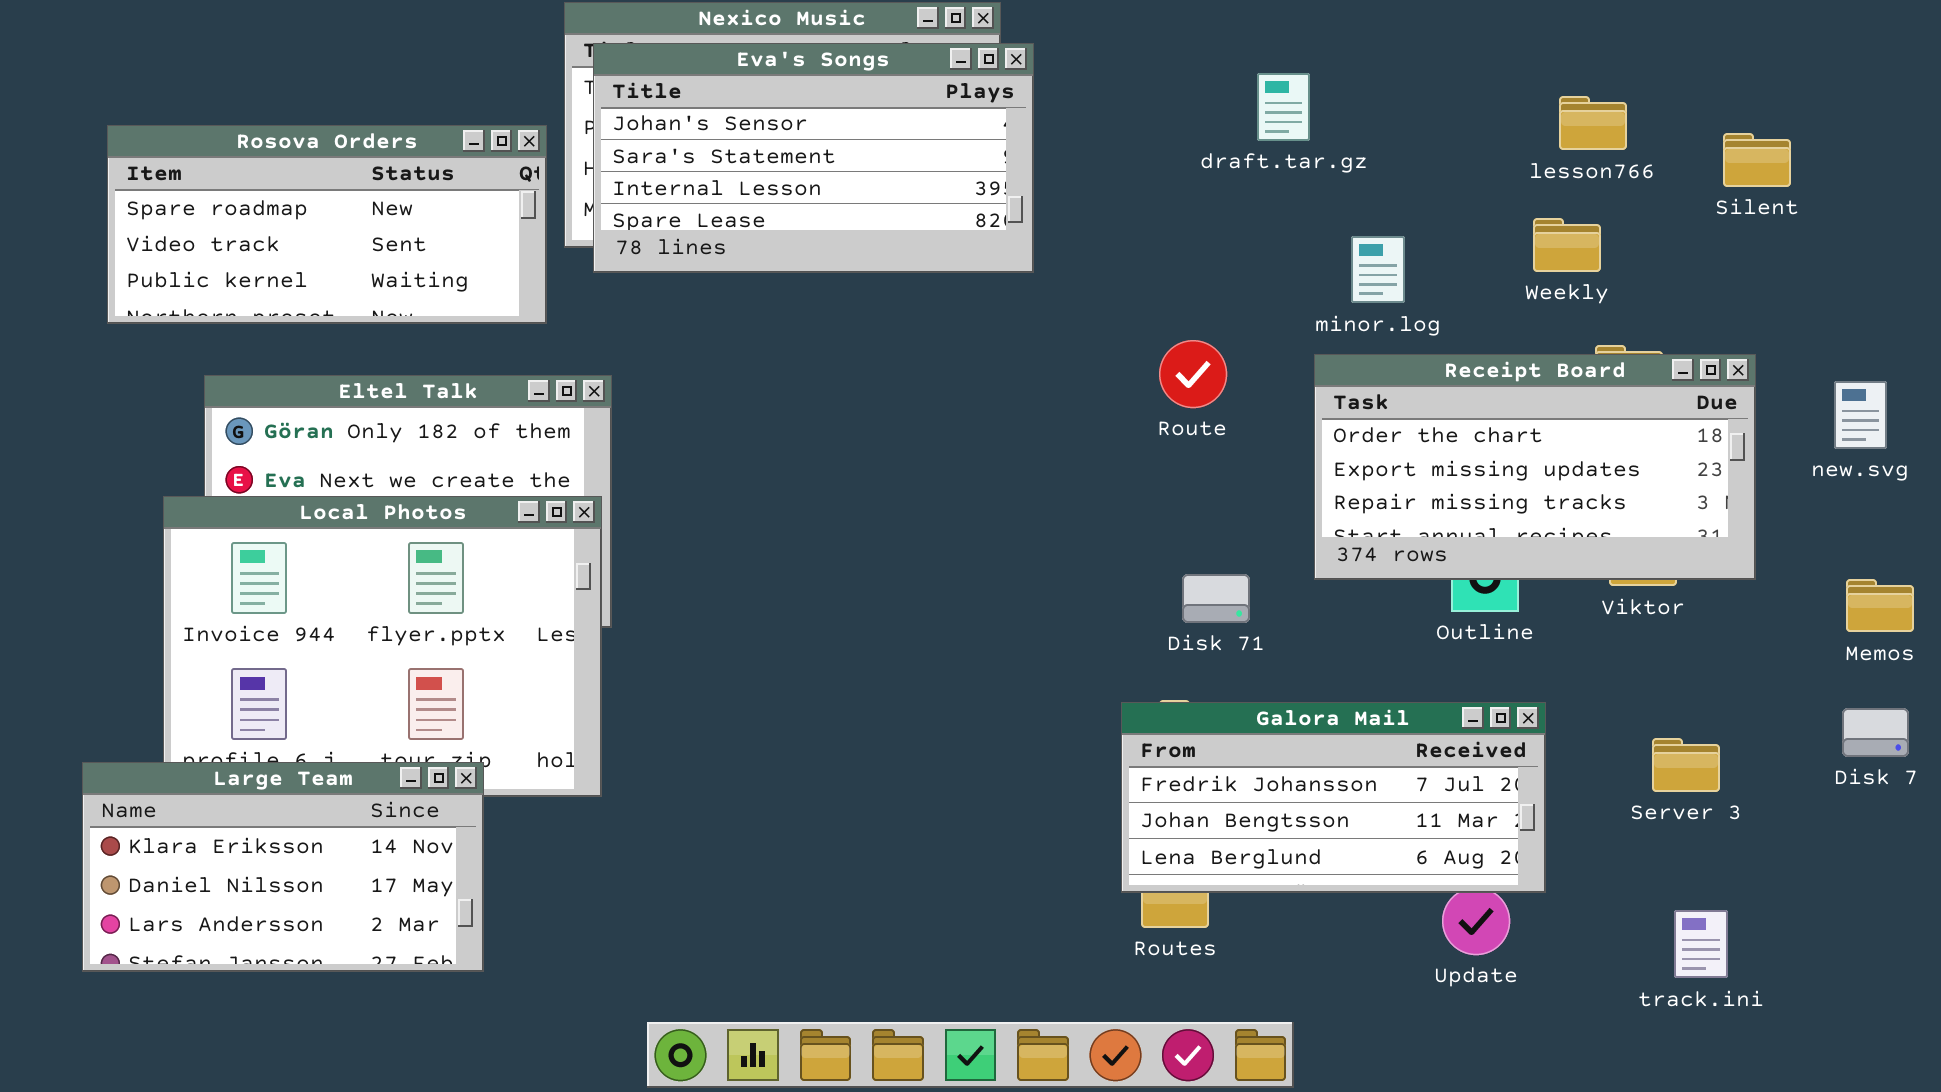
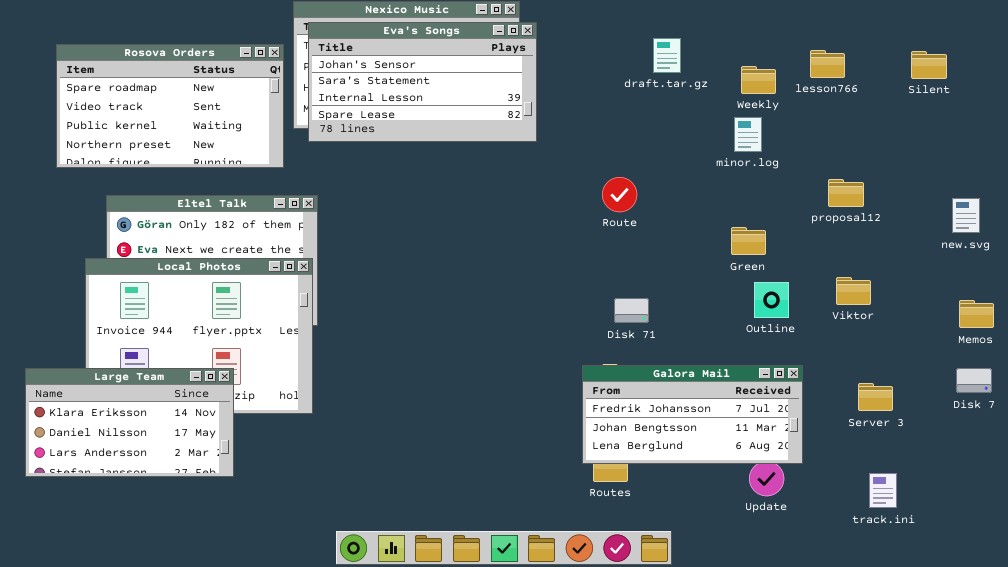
Rosova Orders: [107,125,547,324] -> [56,44,284,168], resized
Silent: [1723,133,1791,187] -> [911,51,947,79], moved
Weekly: [1533,218,1601,272] -> [741,66,776,94], moved
minor.log: [1351,236,1405,303] -> [734,117,762,152], moved
Receipt Board: [1314,354,1756,580] -> none, closed
Large Team: [82,762,484,972] -> [25,368,234,477], moved

